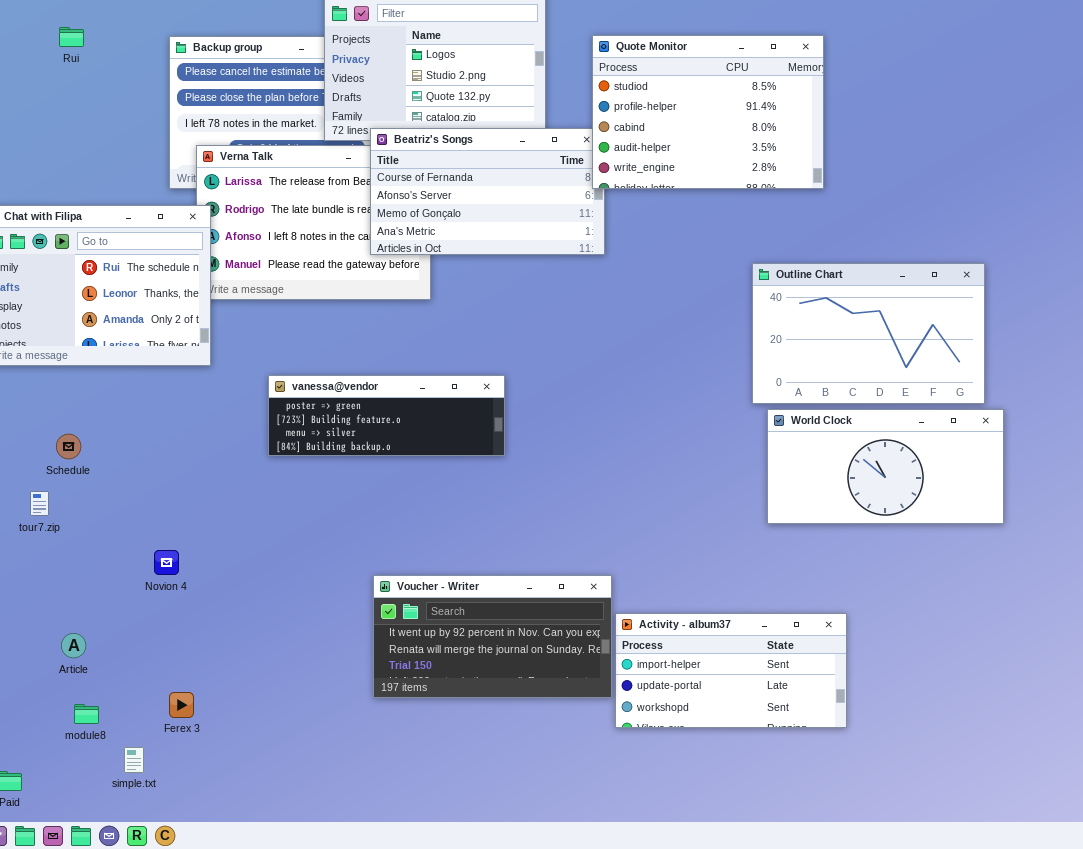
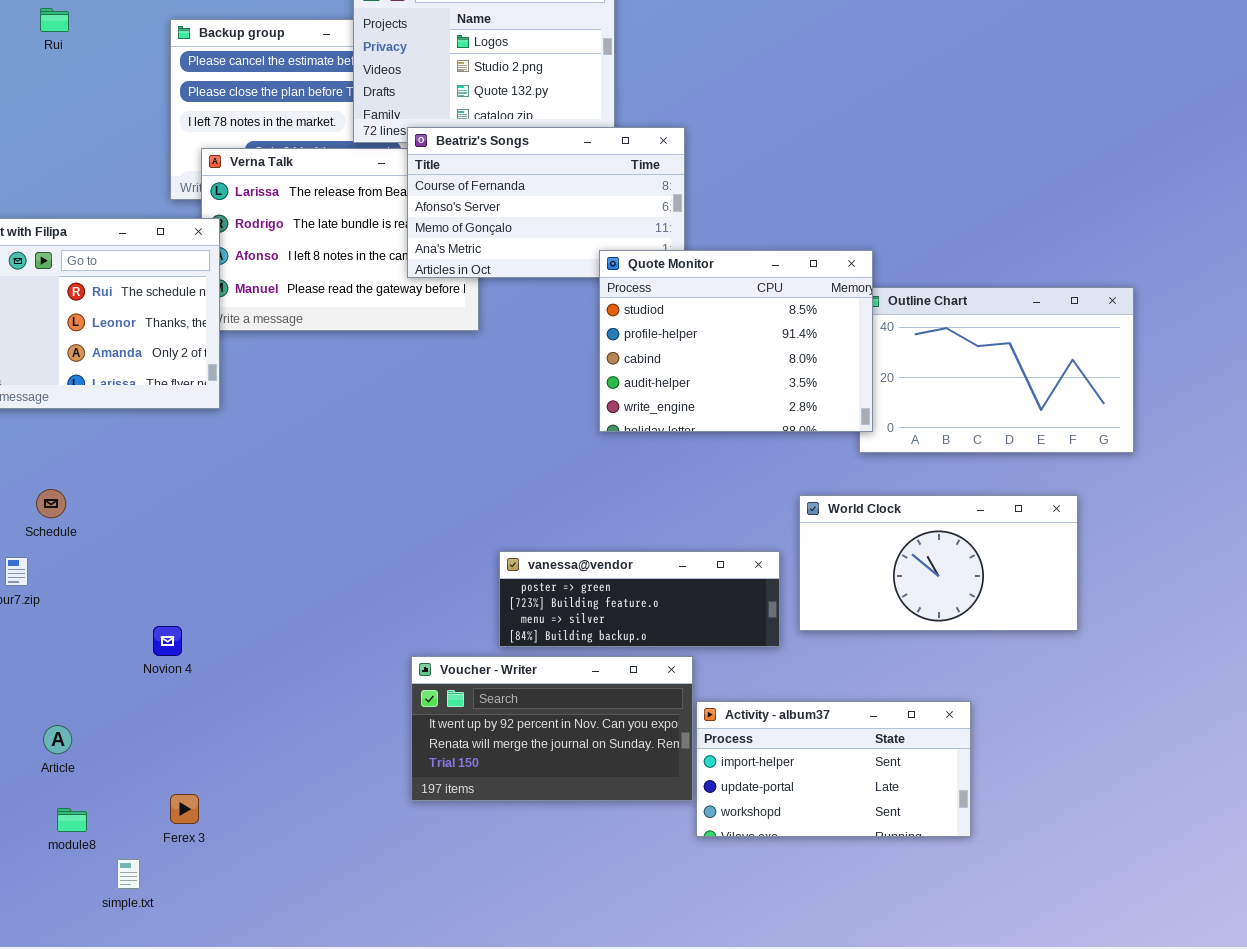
Quote Monitor: [592,35,824,189] -> [599,250,873,432], moved
vanessa@vendor: [268,375,505,456] -> [499,551,780,647], moved
World Clock: [767,409,1004,524] -> [799,495,1078,631], moved

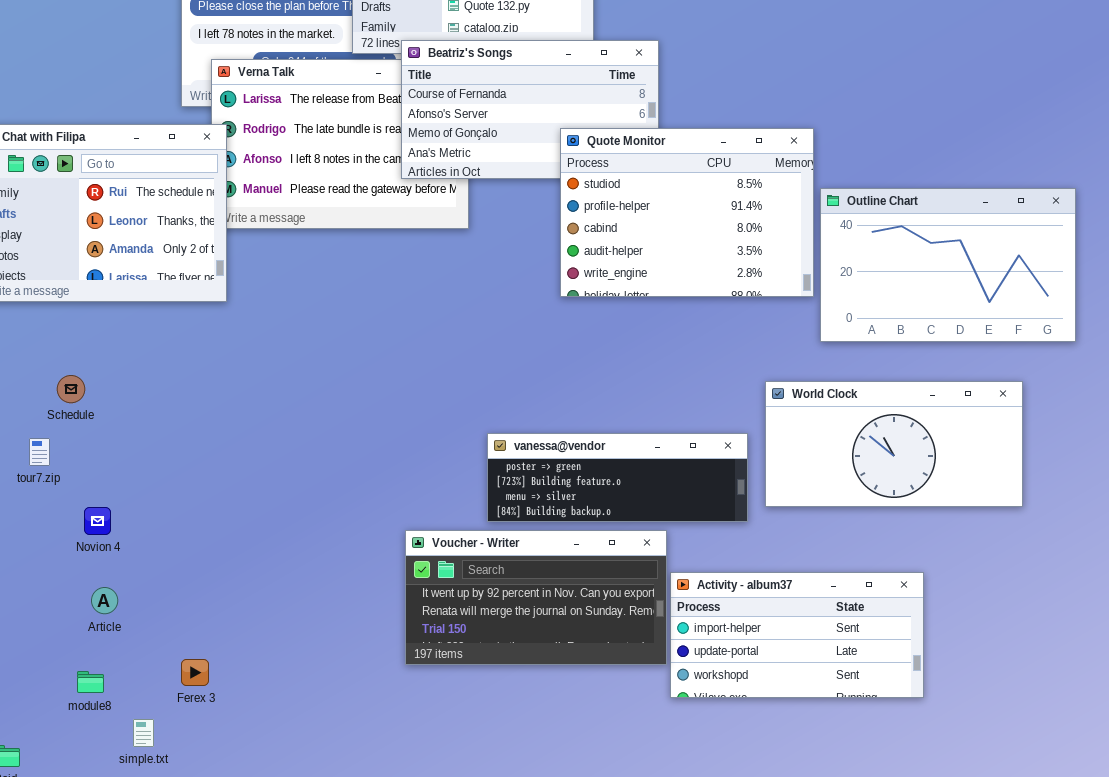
Quote Monitor: [599,250,873,432] -> [560,128,814,297], moved
Novion 4: [153,626,182,656] -> [84,507,111,535], moved
Article: [43,725,72,754] -> [91,587,118,614], moved

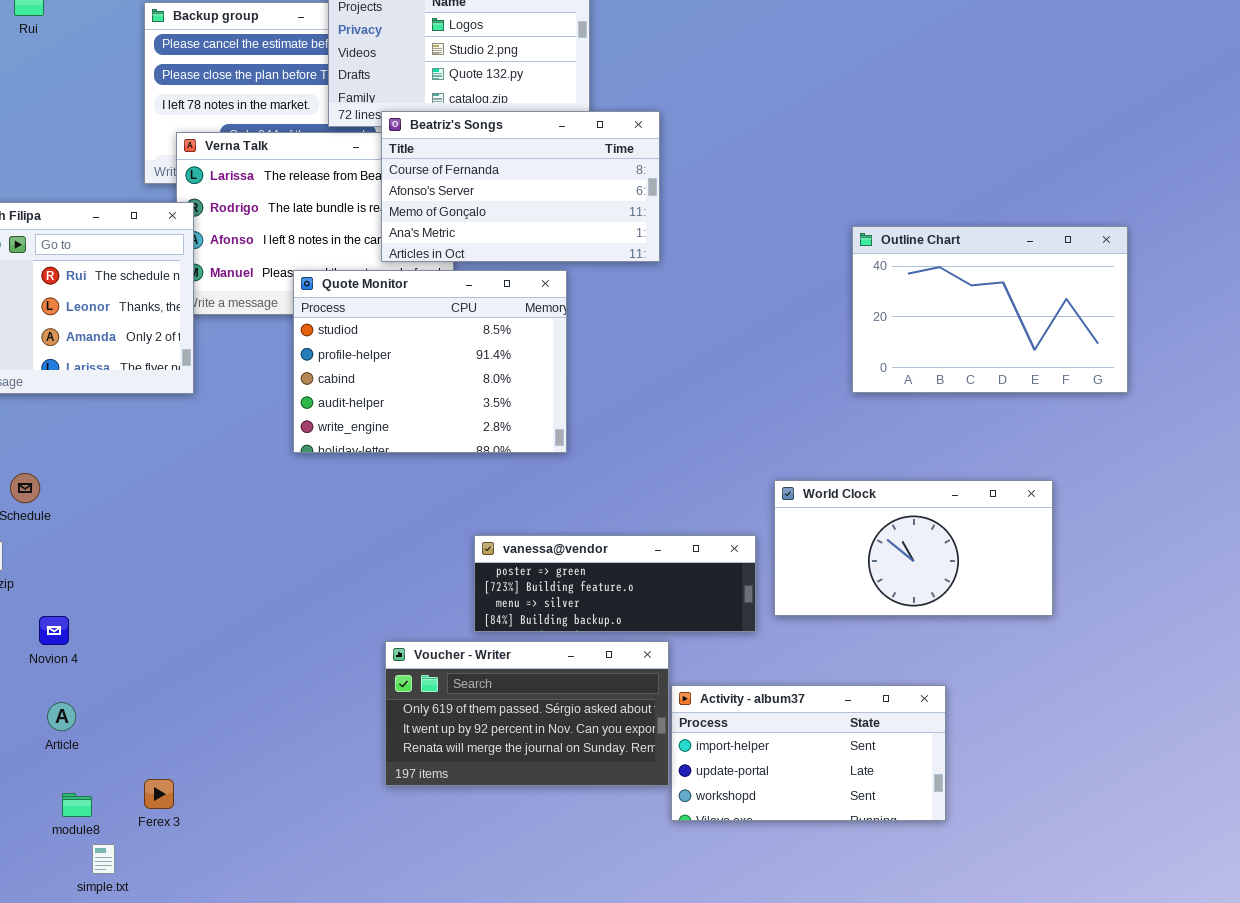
Quote Monitor: [560,128,814,297] -> [293,270,567,453], moved
Outline Chart: [820,188,1076,342] -> [852,226,1128,393], moved
Voucher - Writer: [405,530,667,665] -> [385,641,669,786], scrolled up 1 row
module8: [77,671,104,693] -> [62,793,92,817], moved

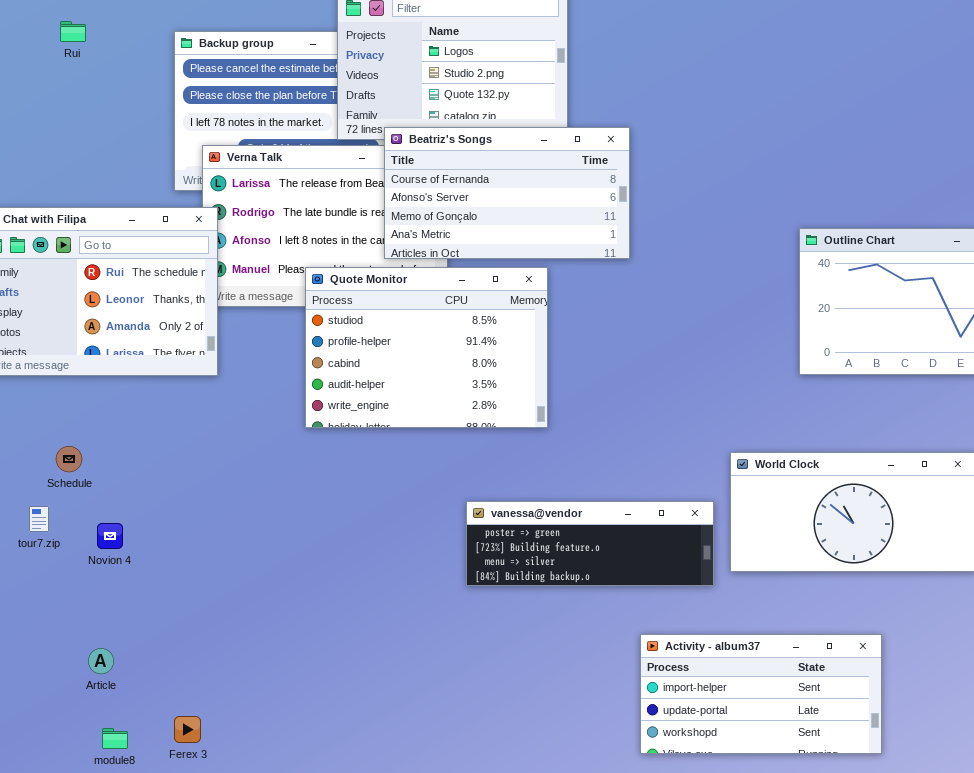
Novion 4: [39,616,69,645] -> [97,523,123,549], moved
Voucher - Writer: [385,641,669,786] -> none, closed

